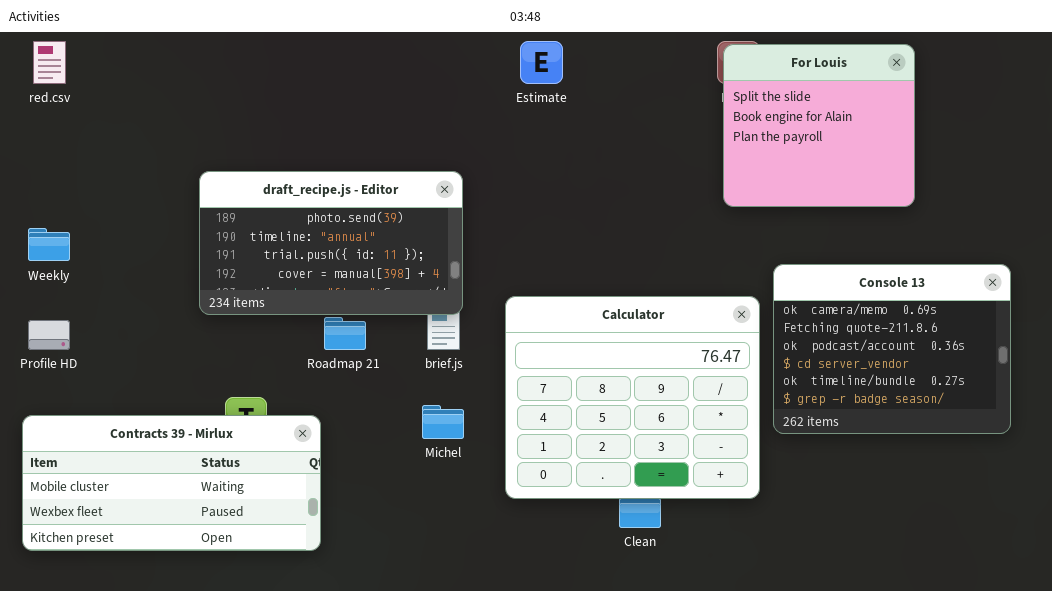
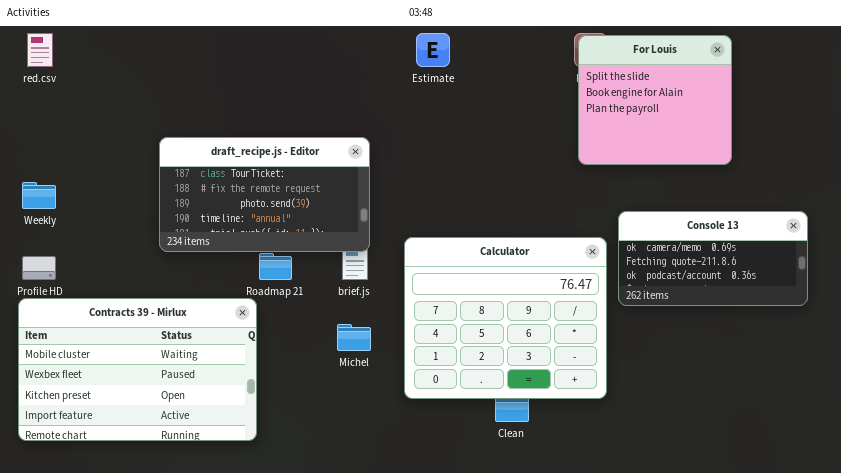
draft_recipe.js - Editor: [199,171,463,315] -> [159,137,370,252], scrolled up 2 rows
Console 13: [773,264,1011,434] -> [618,211,808,306], resized
Contracts 39 - Mirlux: [22,415,321,551] -> [18,298,257,441], resized

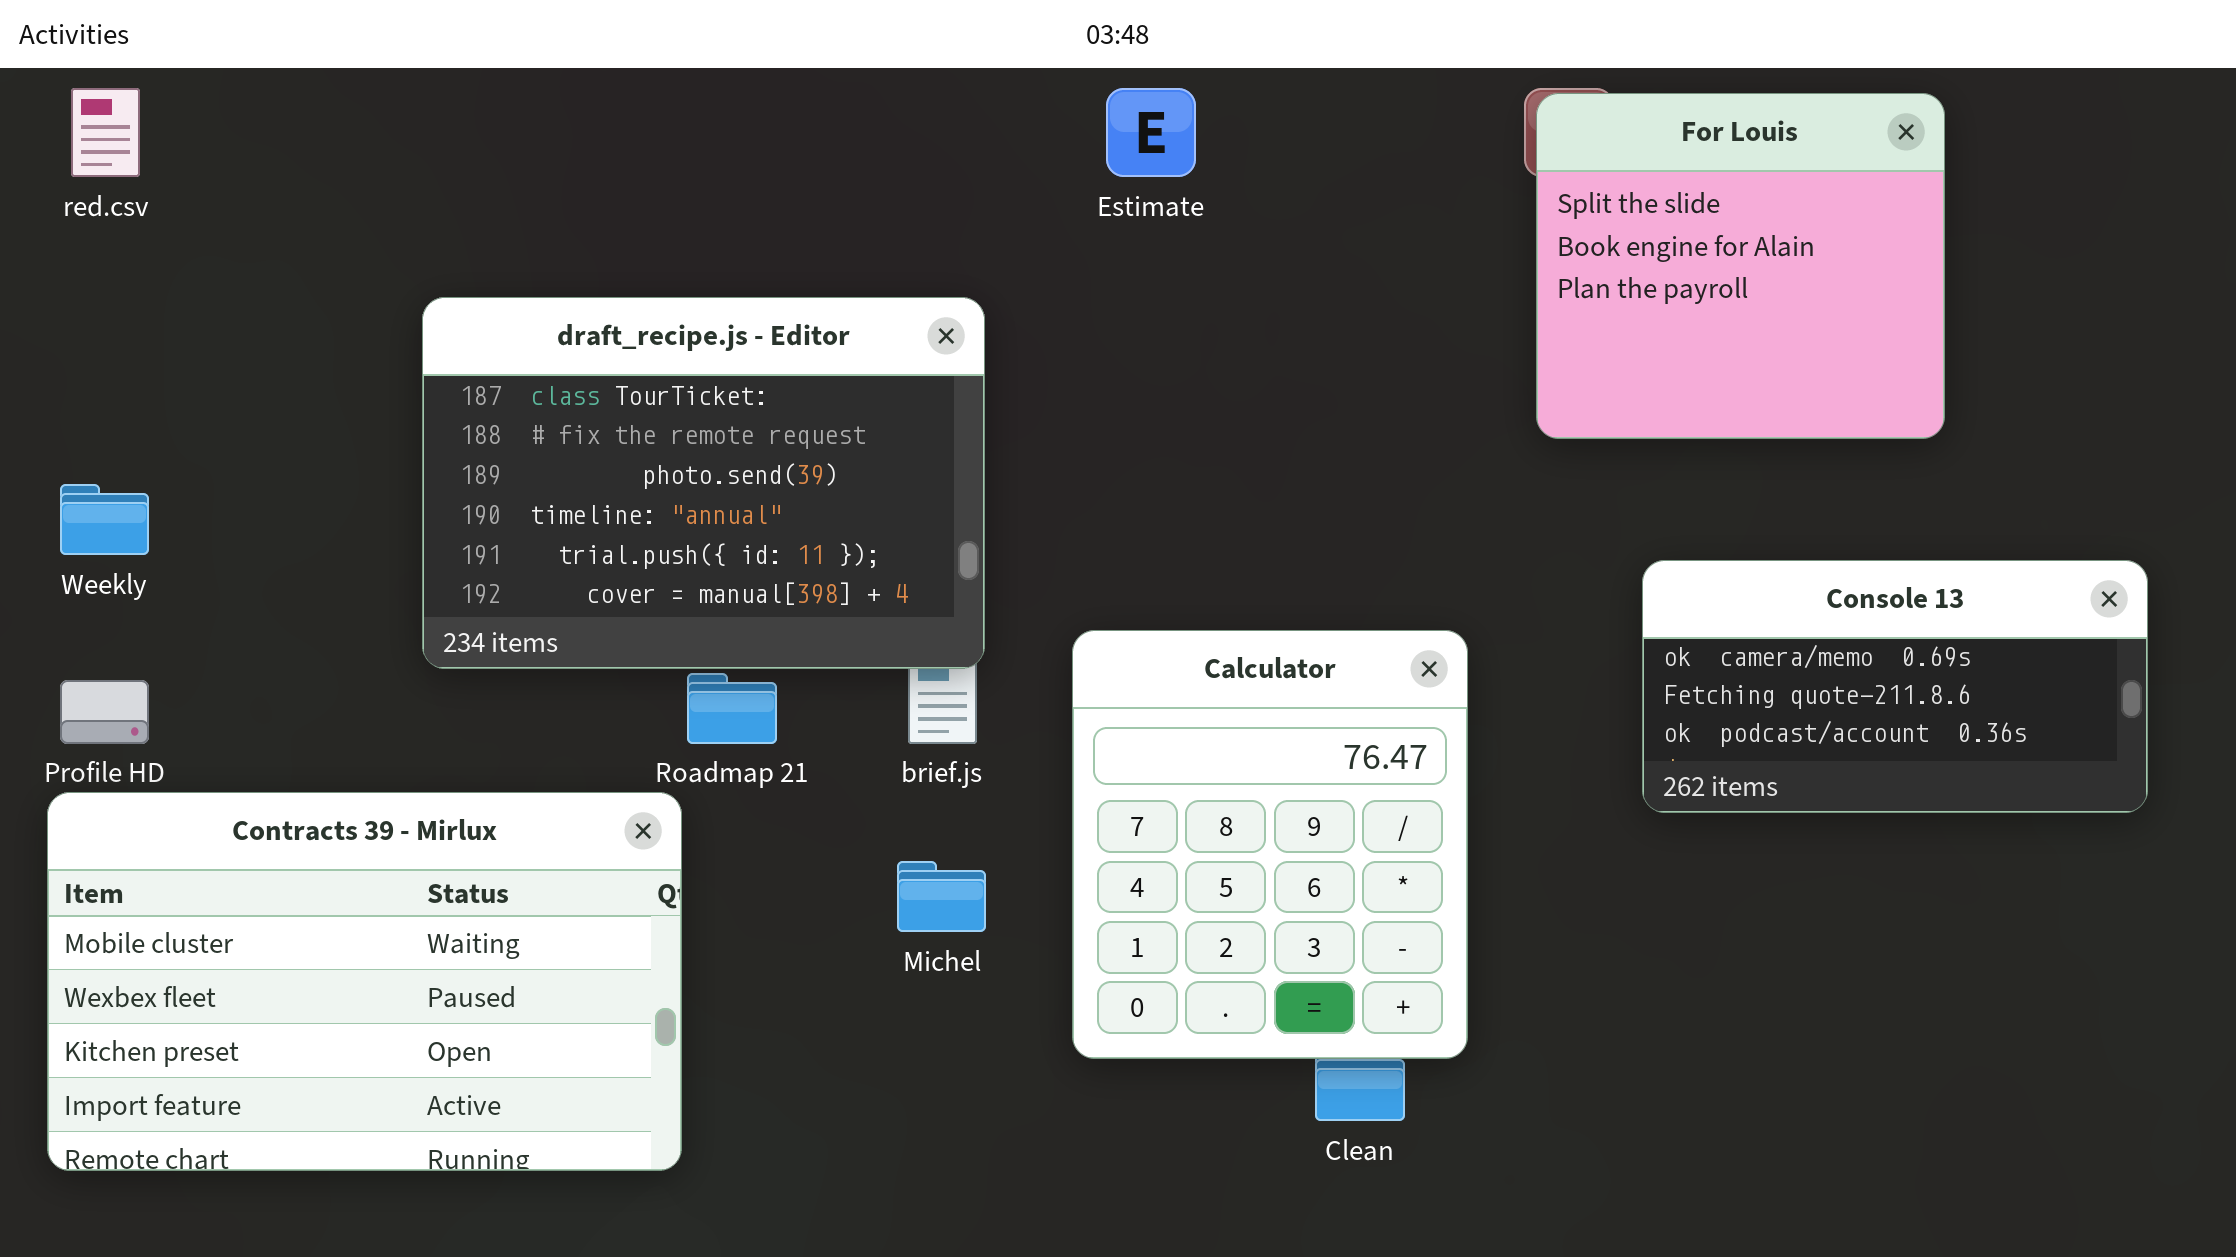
draft_recipe.js - Editor: [159,137,370,252] -> [422,297,985,669], resized
Calculator: [404,237,607,399] -> [1072,630,1468,1059], resized

